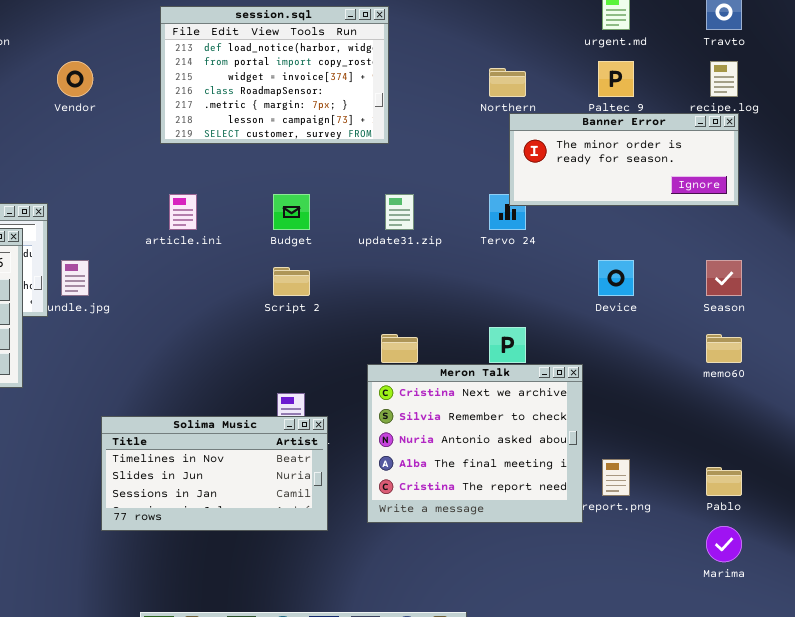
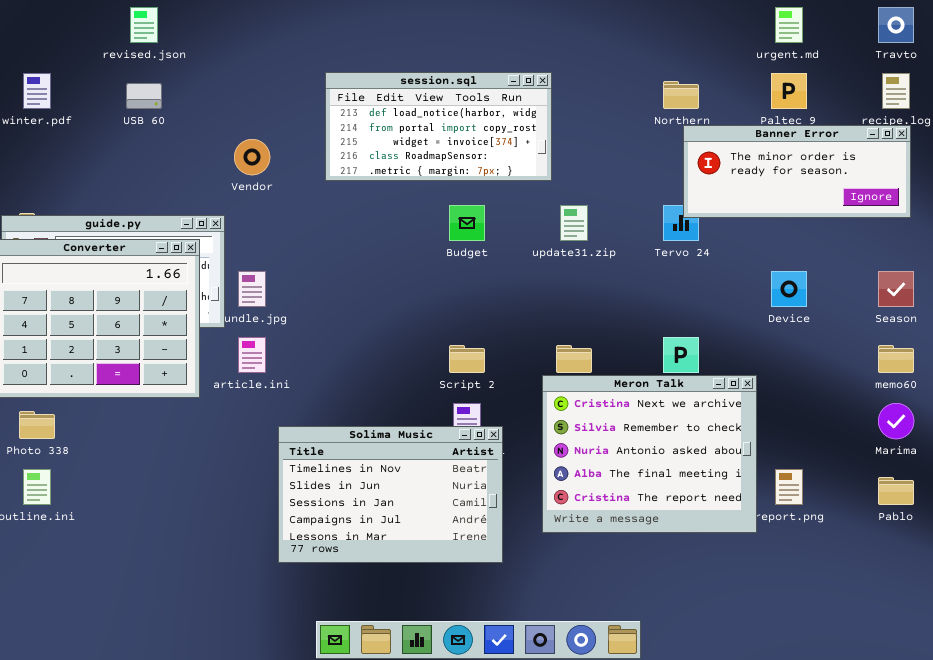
session.sql: [160,6,389,144] -> [325,72,552,181], moved, resized
Vendor: [57,61,93,97] -> [234,139,270,175], moved
article.ini: [169,194,197,230] -> [238,337,266,373], moved
Script 2: [273,267,310,296] -> [449,345,485,373], moved
Solima Music: [101,416,328,531] -> [278,426,503,563], resized
Marima: [706,526,742,562] -> [878,403,914,439], moved

